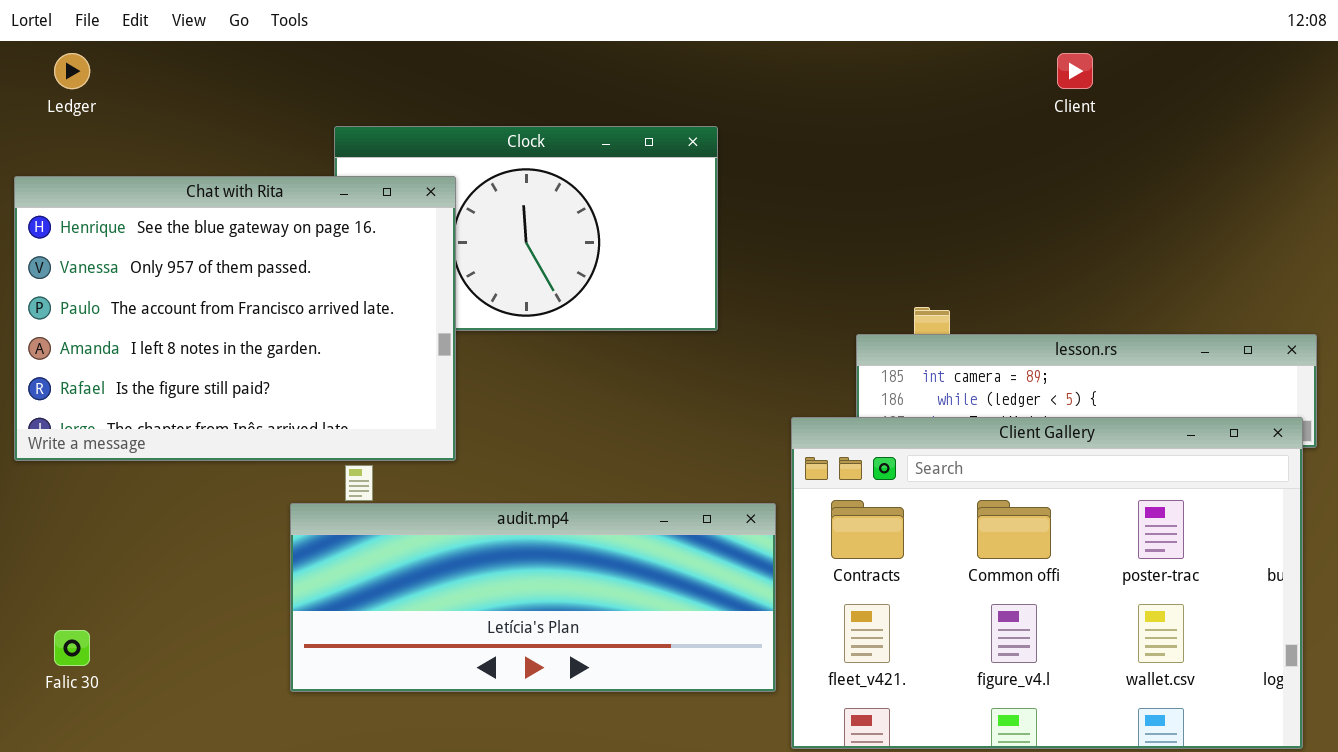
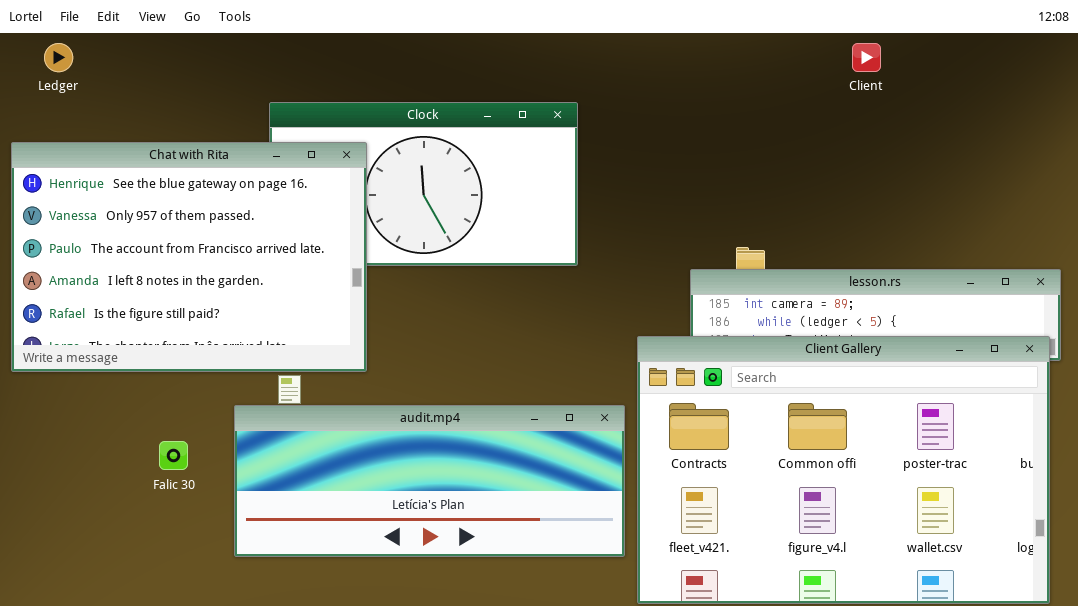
Falic 30: [54,630,90,666] -> [159,441,188,470], moved

